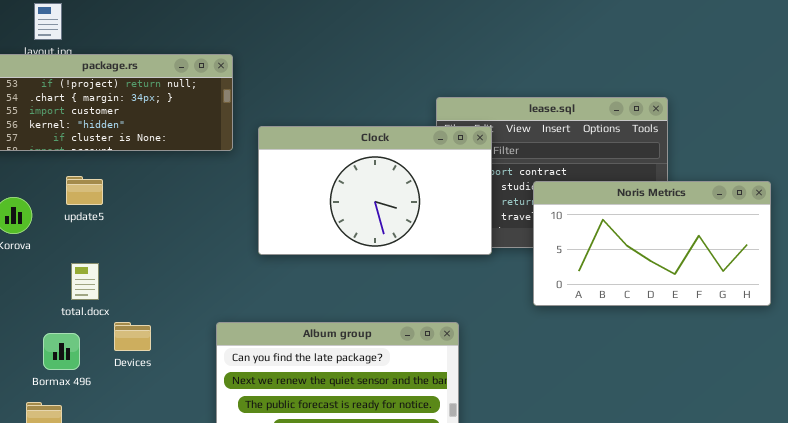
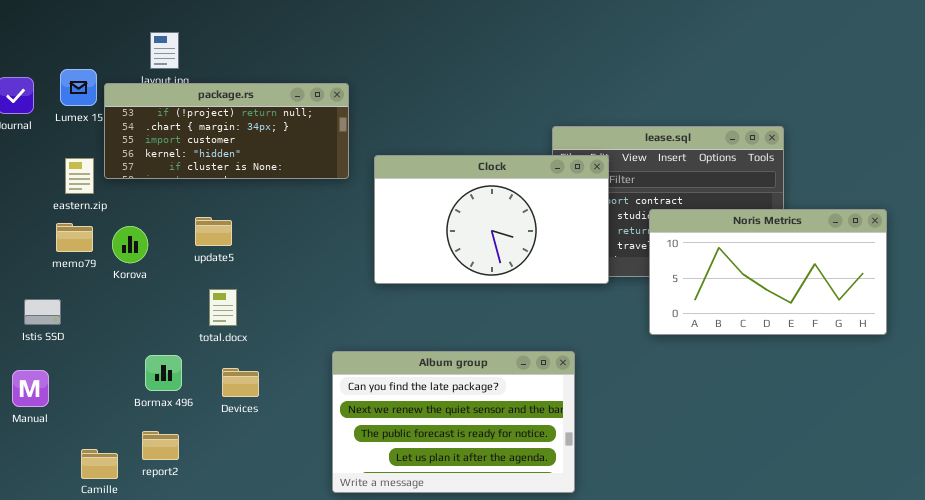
update5: [66,176,103,205] -> [195,217,232,246], moved
total.docx: [71,263,99,300] -> [209,289,237,326], moved
Devices: [114,322,151,351] -> [222,368,259,397], moved
Bormax 496: [43,333,80,370] -> [145,355,182,391], moved

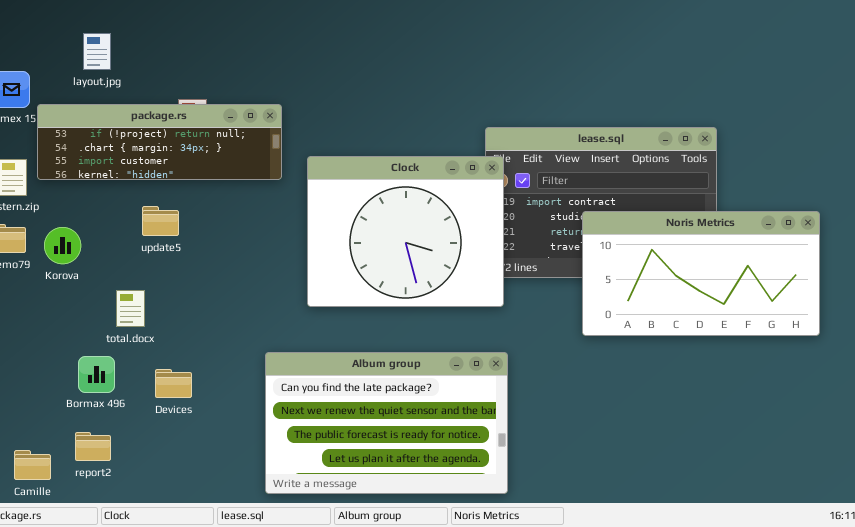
package.rs: [104,83,349,179] -> [37,104,282,180], resized
Clock: [374,155,609,284] -> [307,156,504,307], resized
update5: [195,217,232,246] -> [142,206,179,236], moved
total.docx: [209,289,237,326] -> [116,290,145,327], moved

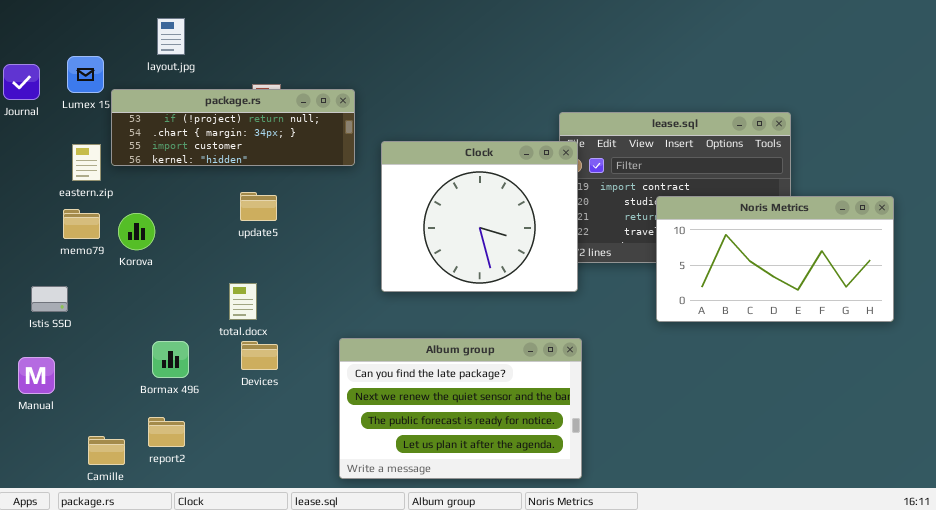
update5: [142,206,179,236] -> [240,192,277,221], moved
total.docx: [116,290,145,327] -> [229,283,257,320], moved
Devices: [155,369,192,398] -> [241,341,278,370], moved

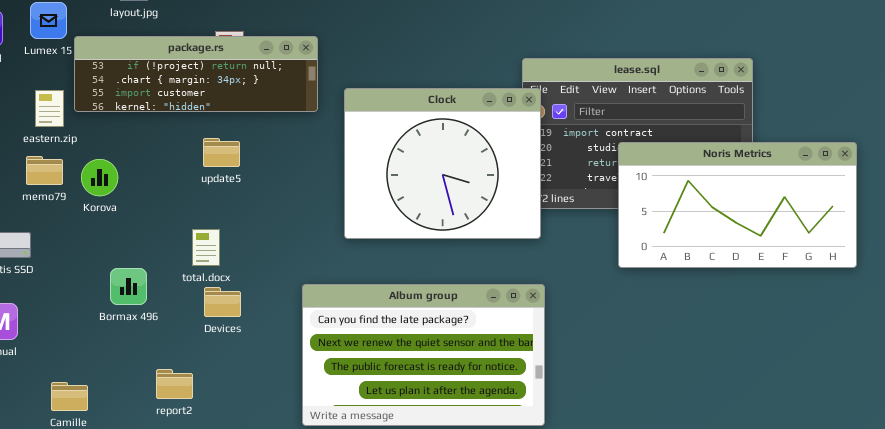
Bormax 496: [152,341,189,378] -> [110,268,147,305], moved
report2: [148,417,185,447] -> [156,369,193,399], moved

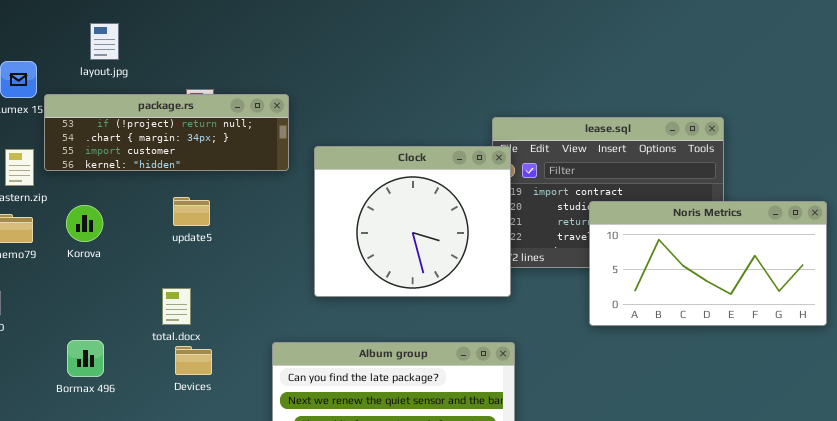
Korova: [81,159,118,196] -> [66,205,103,242], moved
Bormax 496: [110,268,147,305] -> [67,340,104,377], moved

